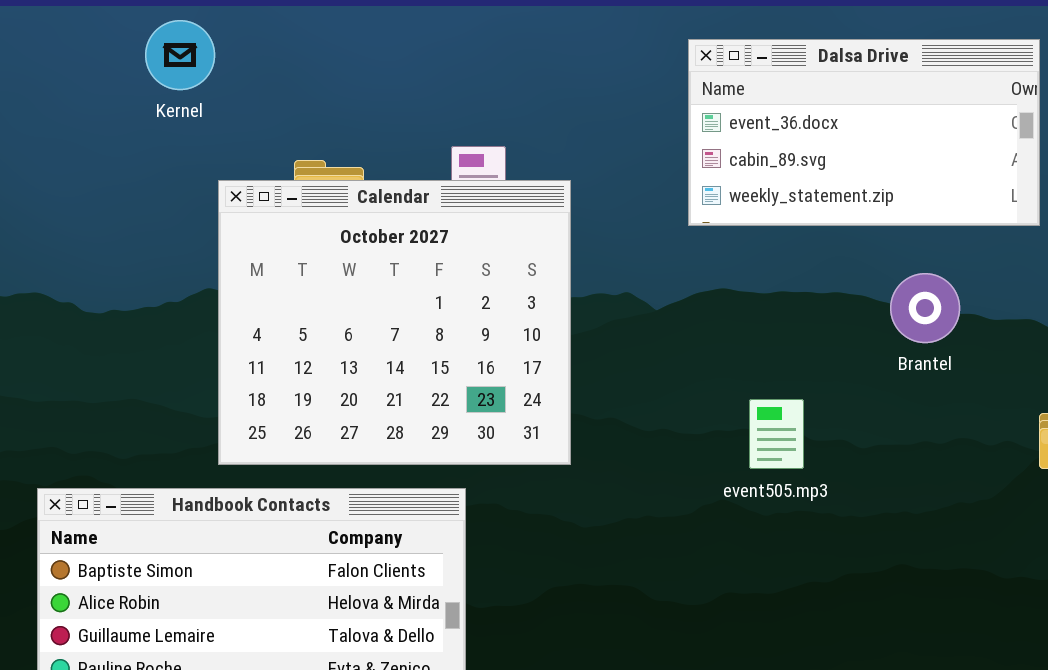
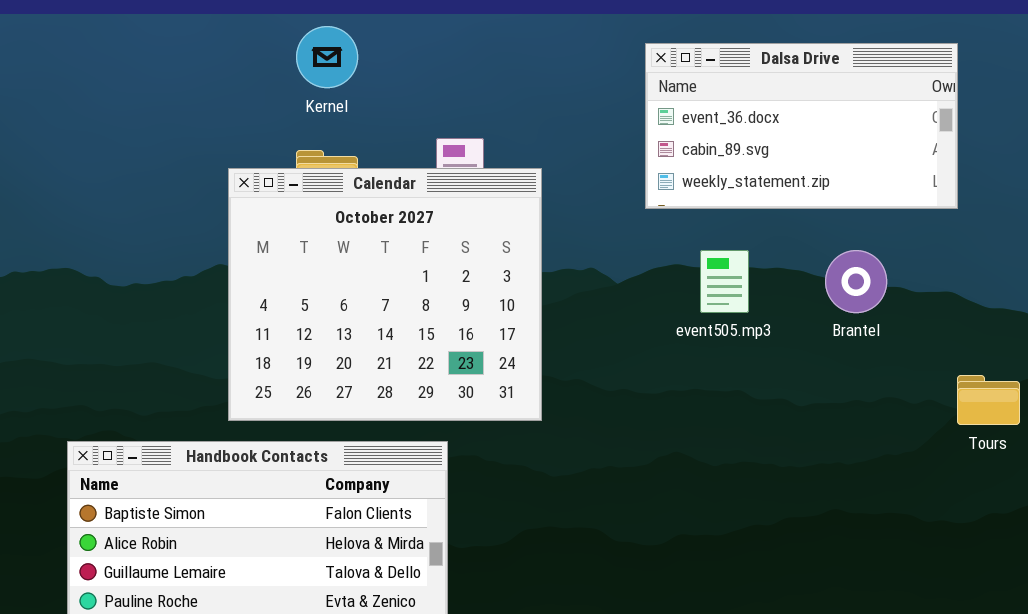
Kernel: [145,20,215,90] -> [296,26,358,88], moved
event505.mp3: [749,399,804,469] -> [700,250,749,313], moved

